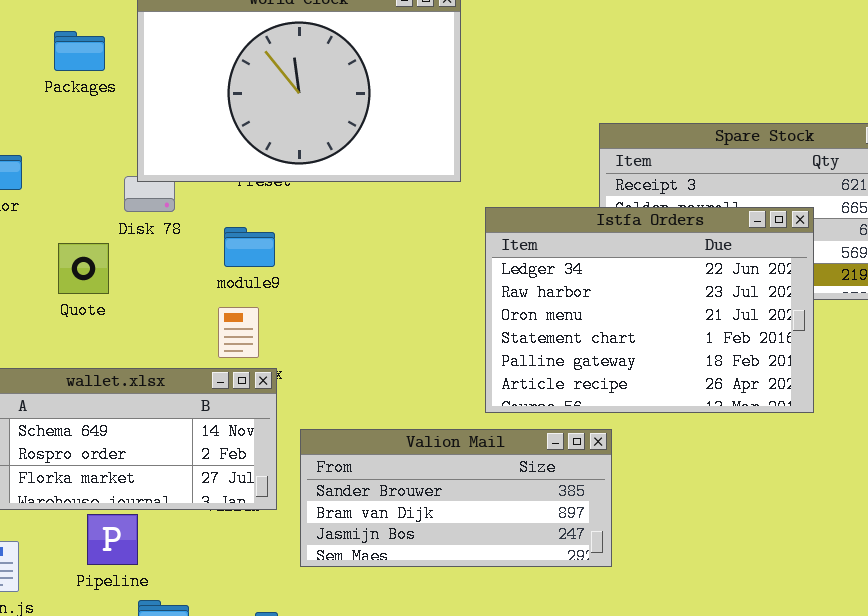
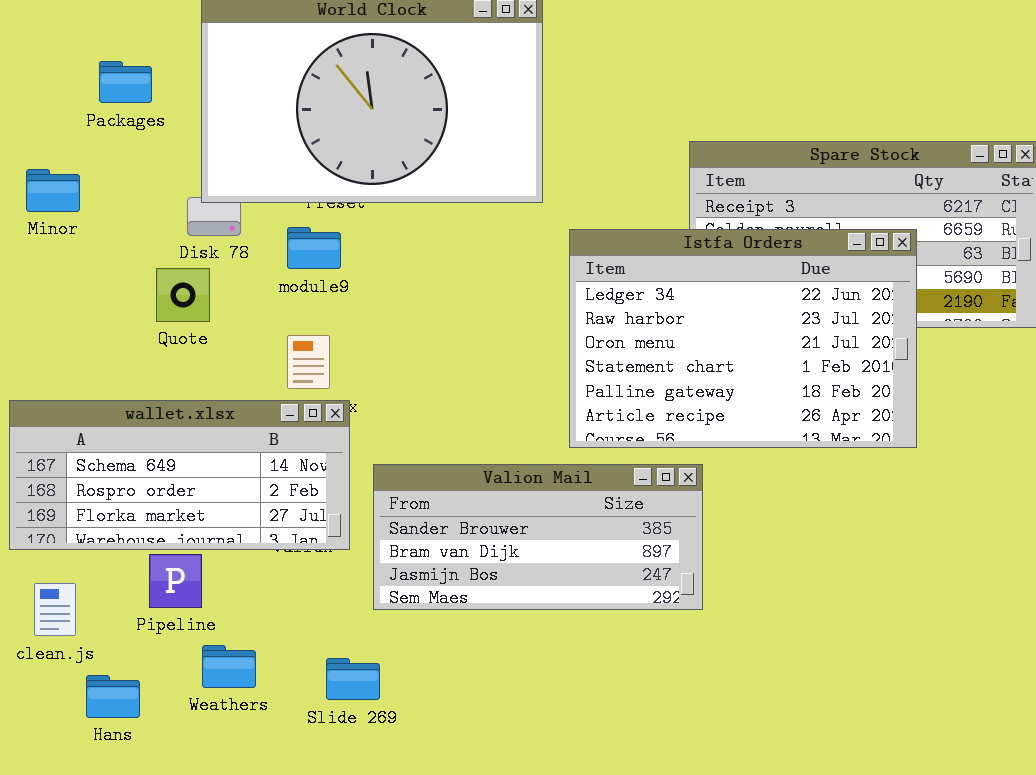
Packages: [54,31,105,71] -> [99,61,152,103], moved
module9: [224,227,275,267] -> [287,227,341,269], moved
Quote: [58,243,109,294] -> [156,268,210,322], moved

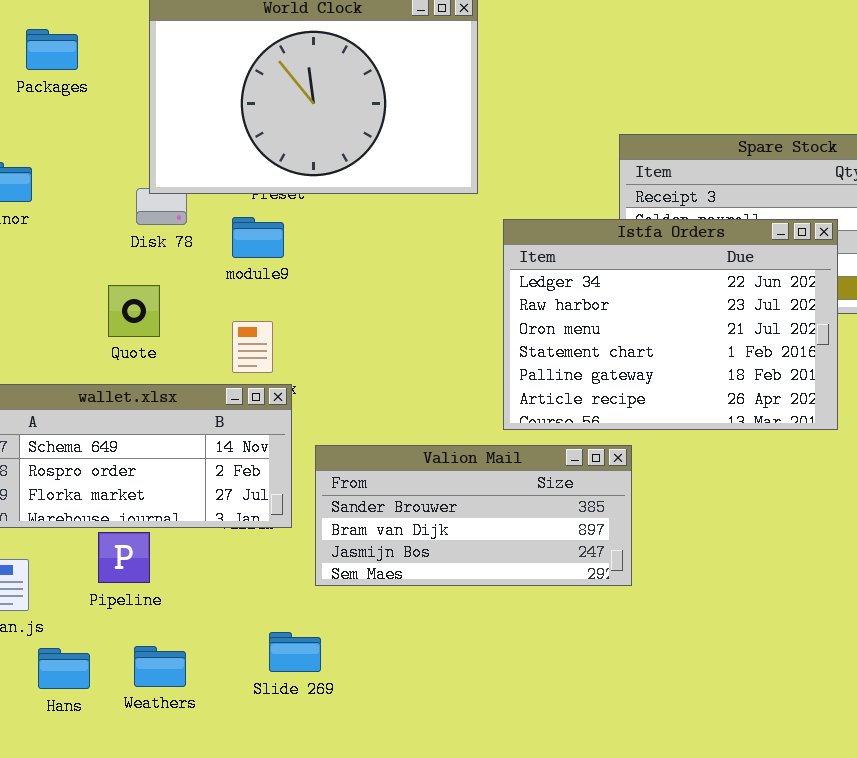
Packages: [99,61,152,103] -> [26,29,78,70], moved
Quote: [156,268,210,322] -> [108,285,160,337], moved
Weathers: [202,645,256,688] -> [134,646,186,687], moved

